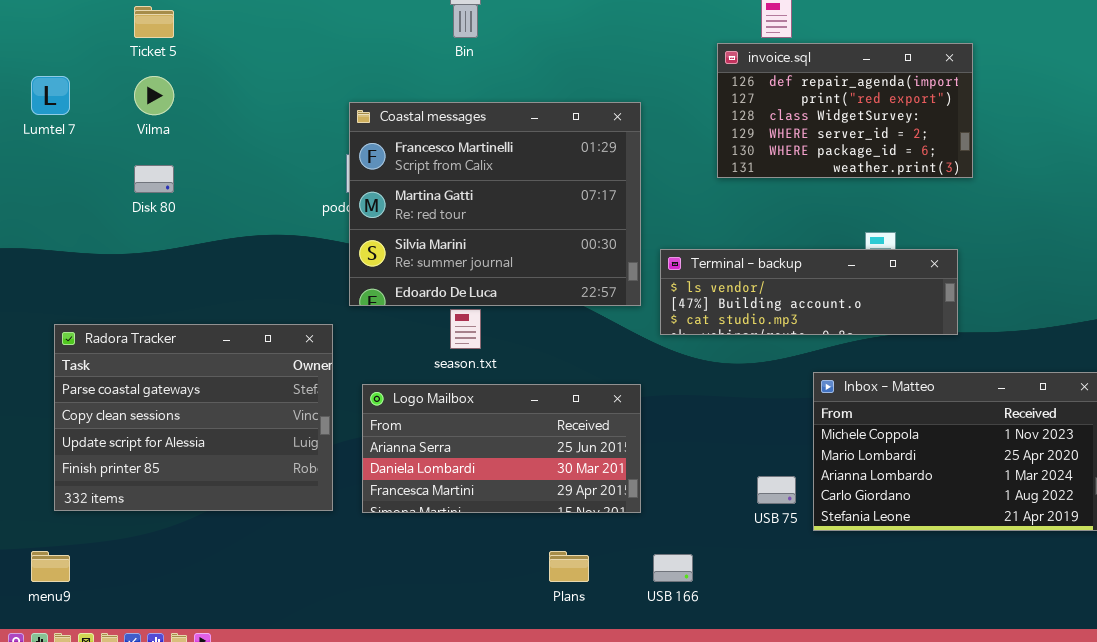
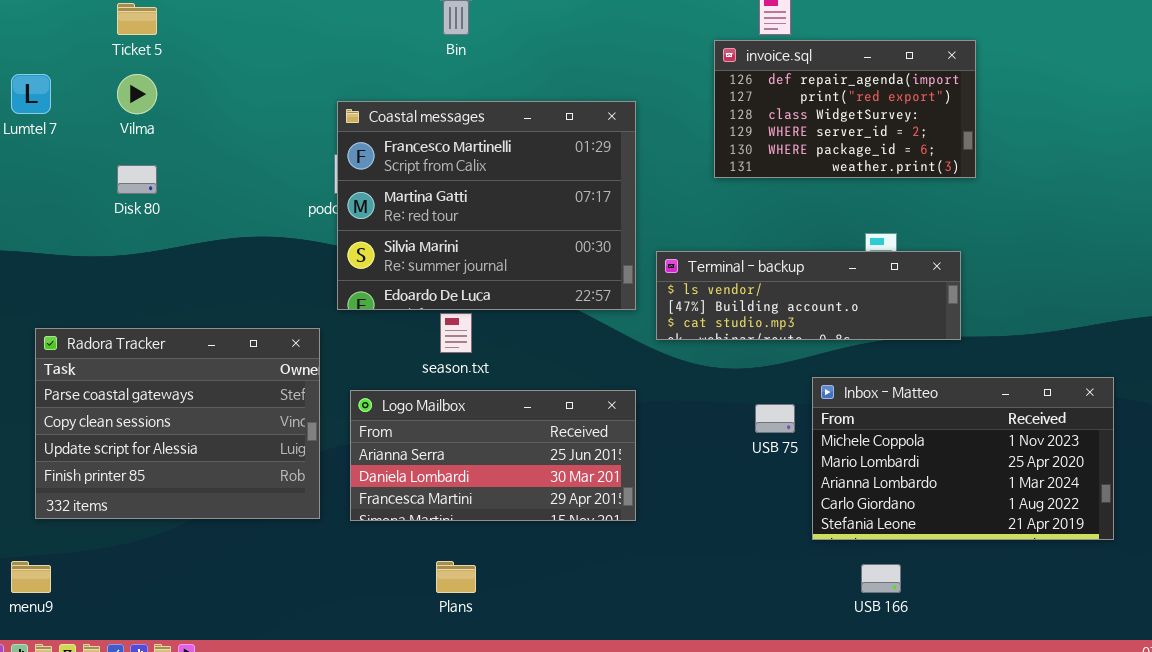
USB 75: [757,476,796,504] -> [755,404,795,433], moved
Plans: [549,551,589,582] -> [436,561,476,593], moved
USB 166: [653,554,693,582] -> [861,564,901,593], moved

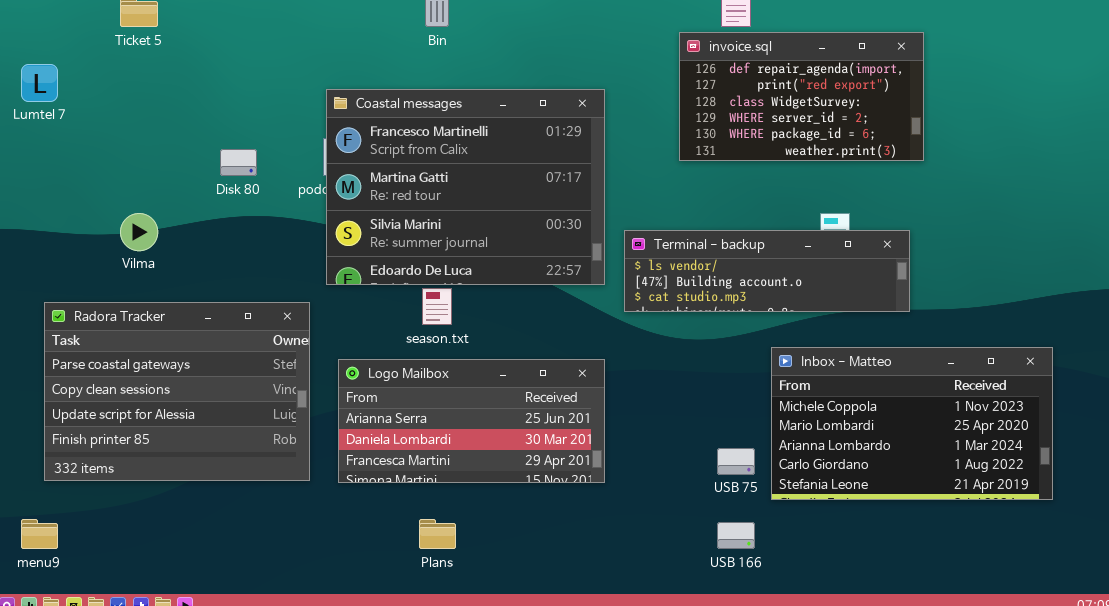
Vilma: [117,74,157,114] -> [120,213,158,251], moved
Disk 80: [117,165,157,194] -> [220,149,257,176], moved
USB 75: [755,404,795,433] -> [717,448,755,475], moved
USB 166: [861,564,901,593] -> [717,522,755,549], moved

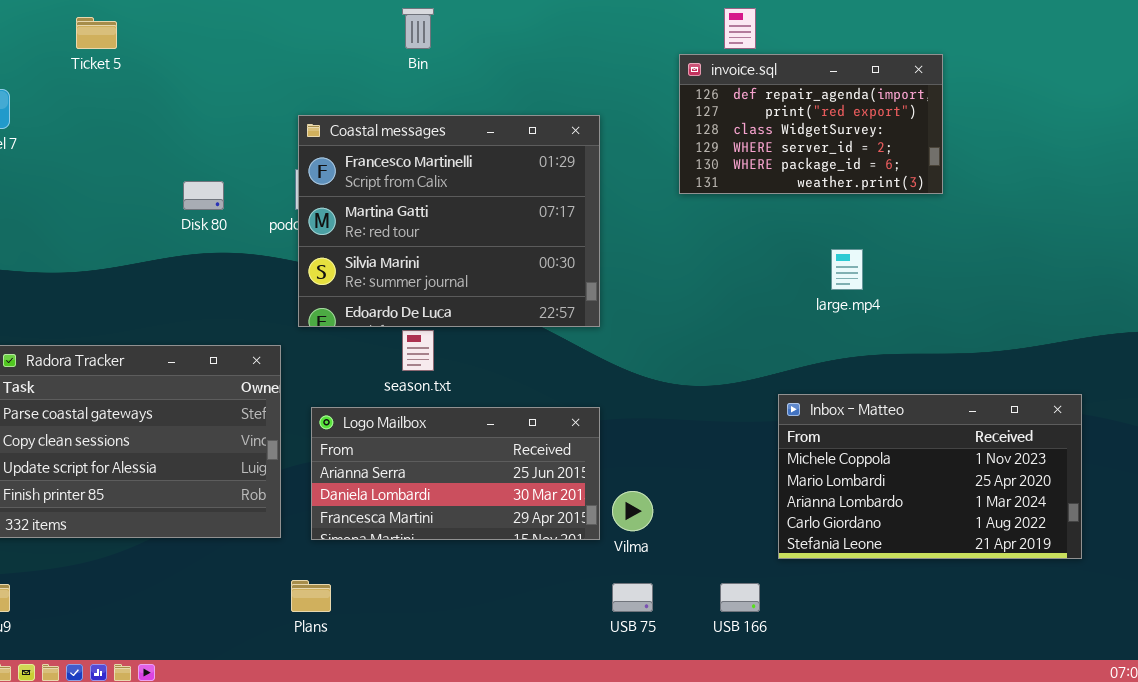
Vilma: [120,213,158,251] -> [612,491,653,531], moved
Terminal - backup: [624,230,910,312] -> none, closed
USB 75: [717,448,755,475] -> [612,583,653,612], moved
Plans: [419,519,456,549] -> [291,580,331,612], moved

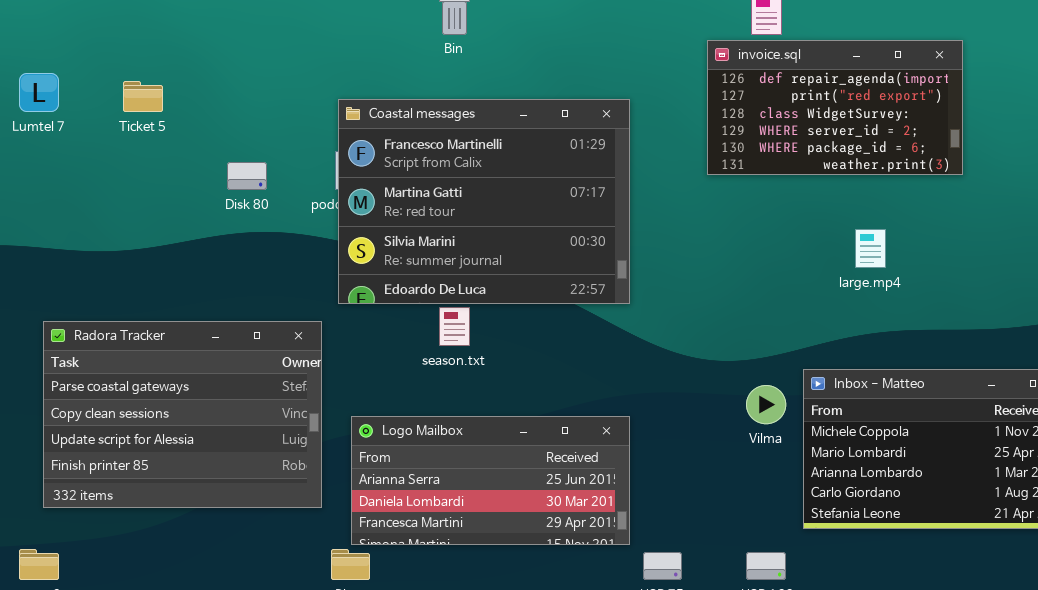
Ticket 5: [76,17,117,49] -> [123,81,163,112], moved
Logo Mailbox: [311,407,600,540] -> [351,416,630,545], moved
Vilma: [612,491,653,531] -> [746,385,786,424], moved

